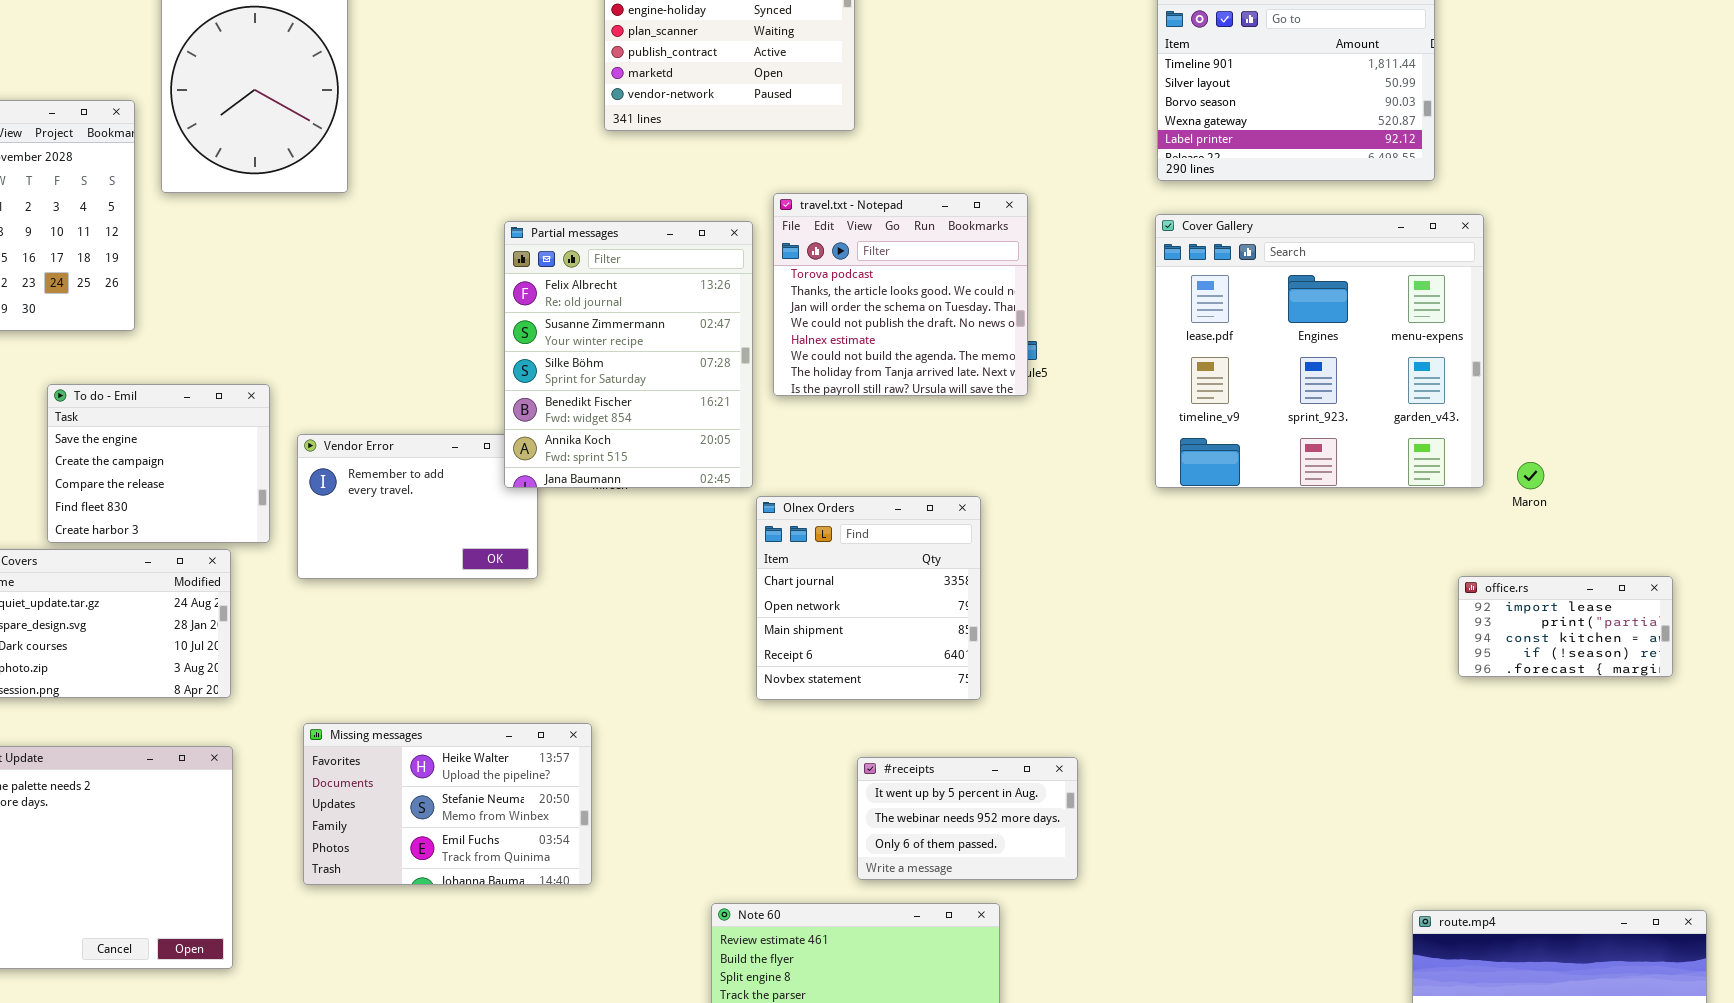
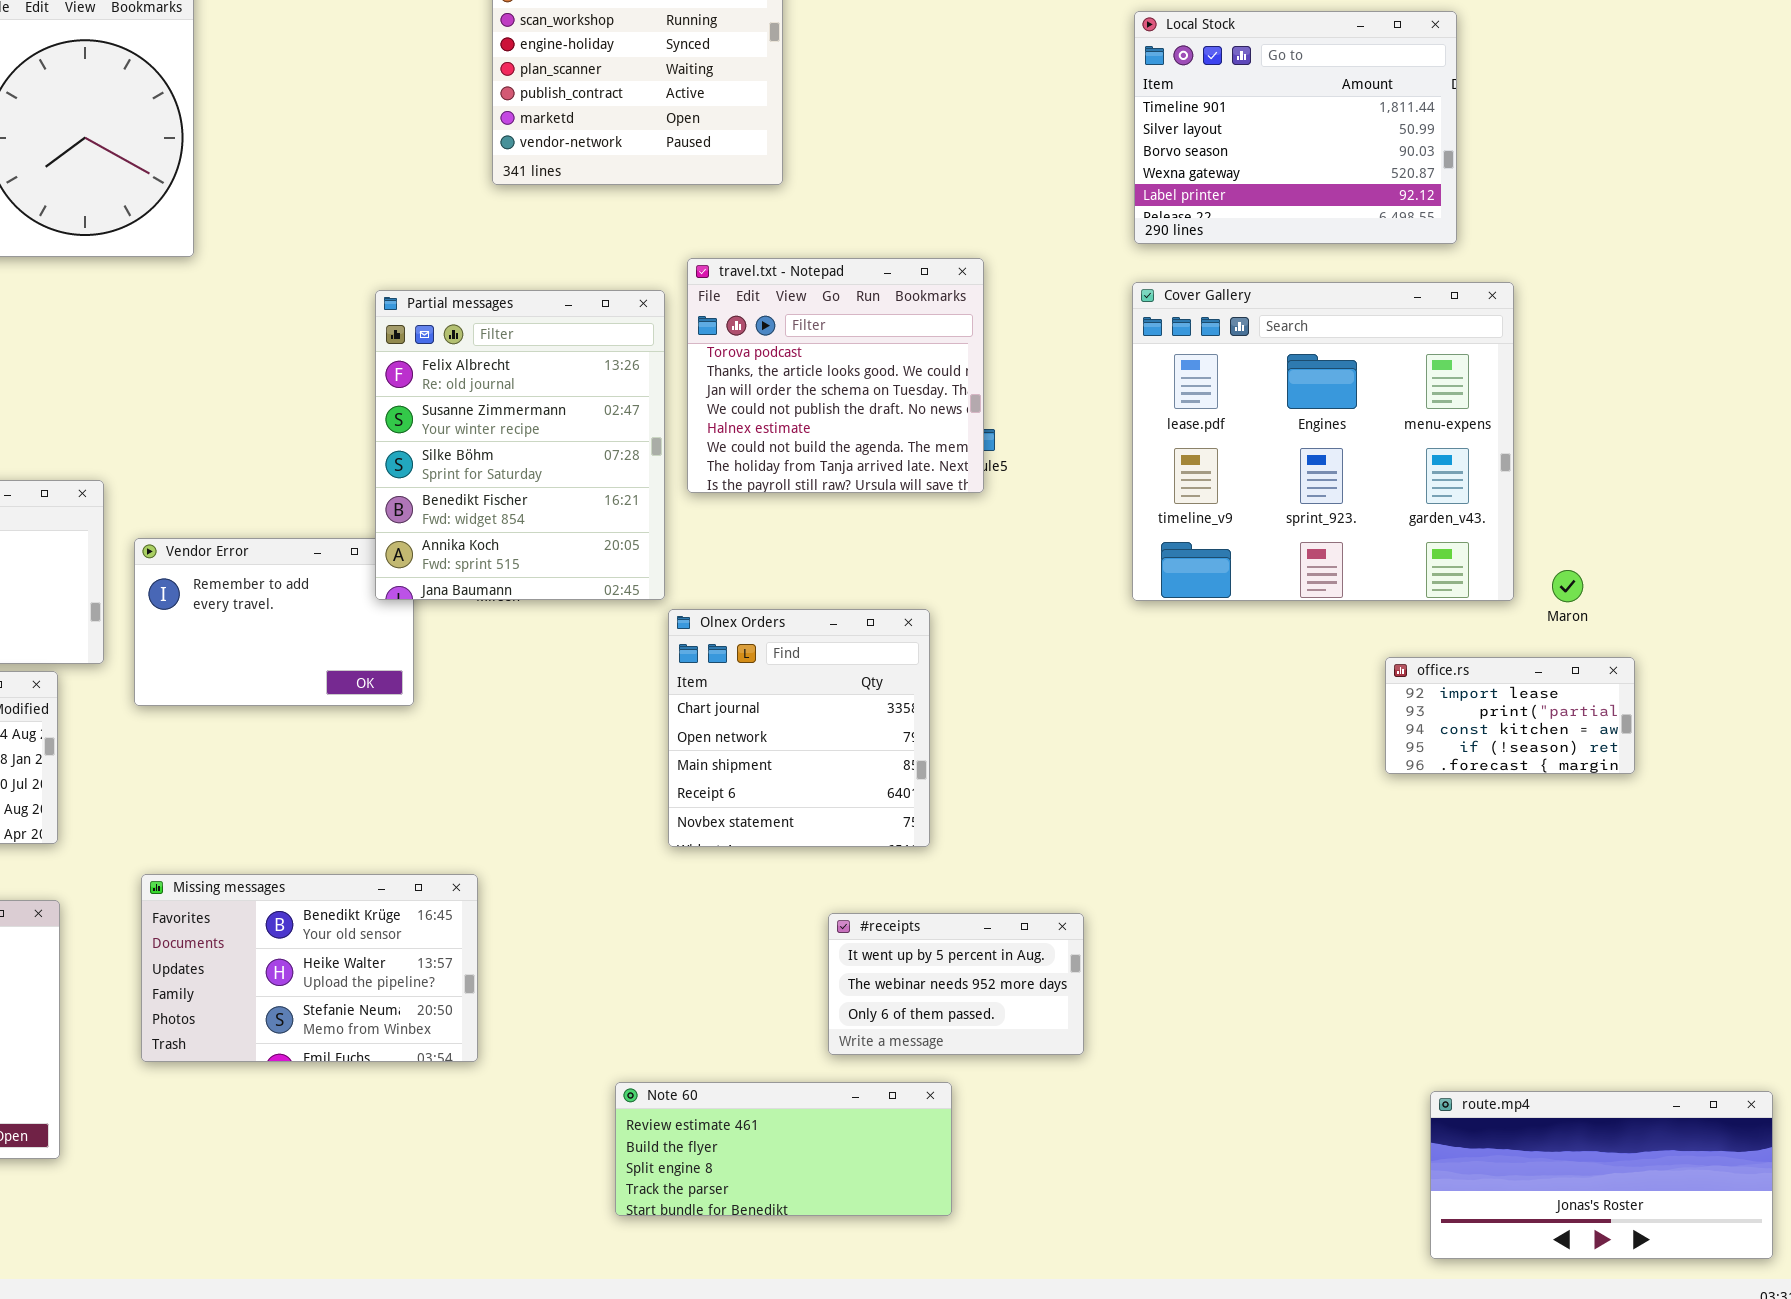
office.rs: [1458,576,1673,677] -> [1385,657,1635,774], moved
Missing messages: [303,723,592,885] -> [141,874,478,1062], scrolled up 1 row
#receipts: [857,757,1078,880] -> [828,913,1084,1055], moved

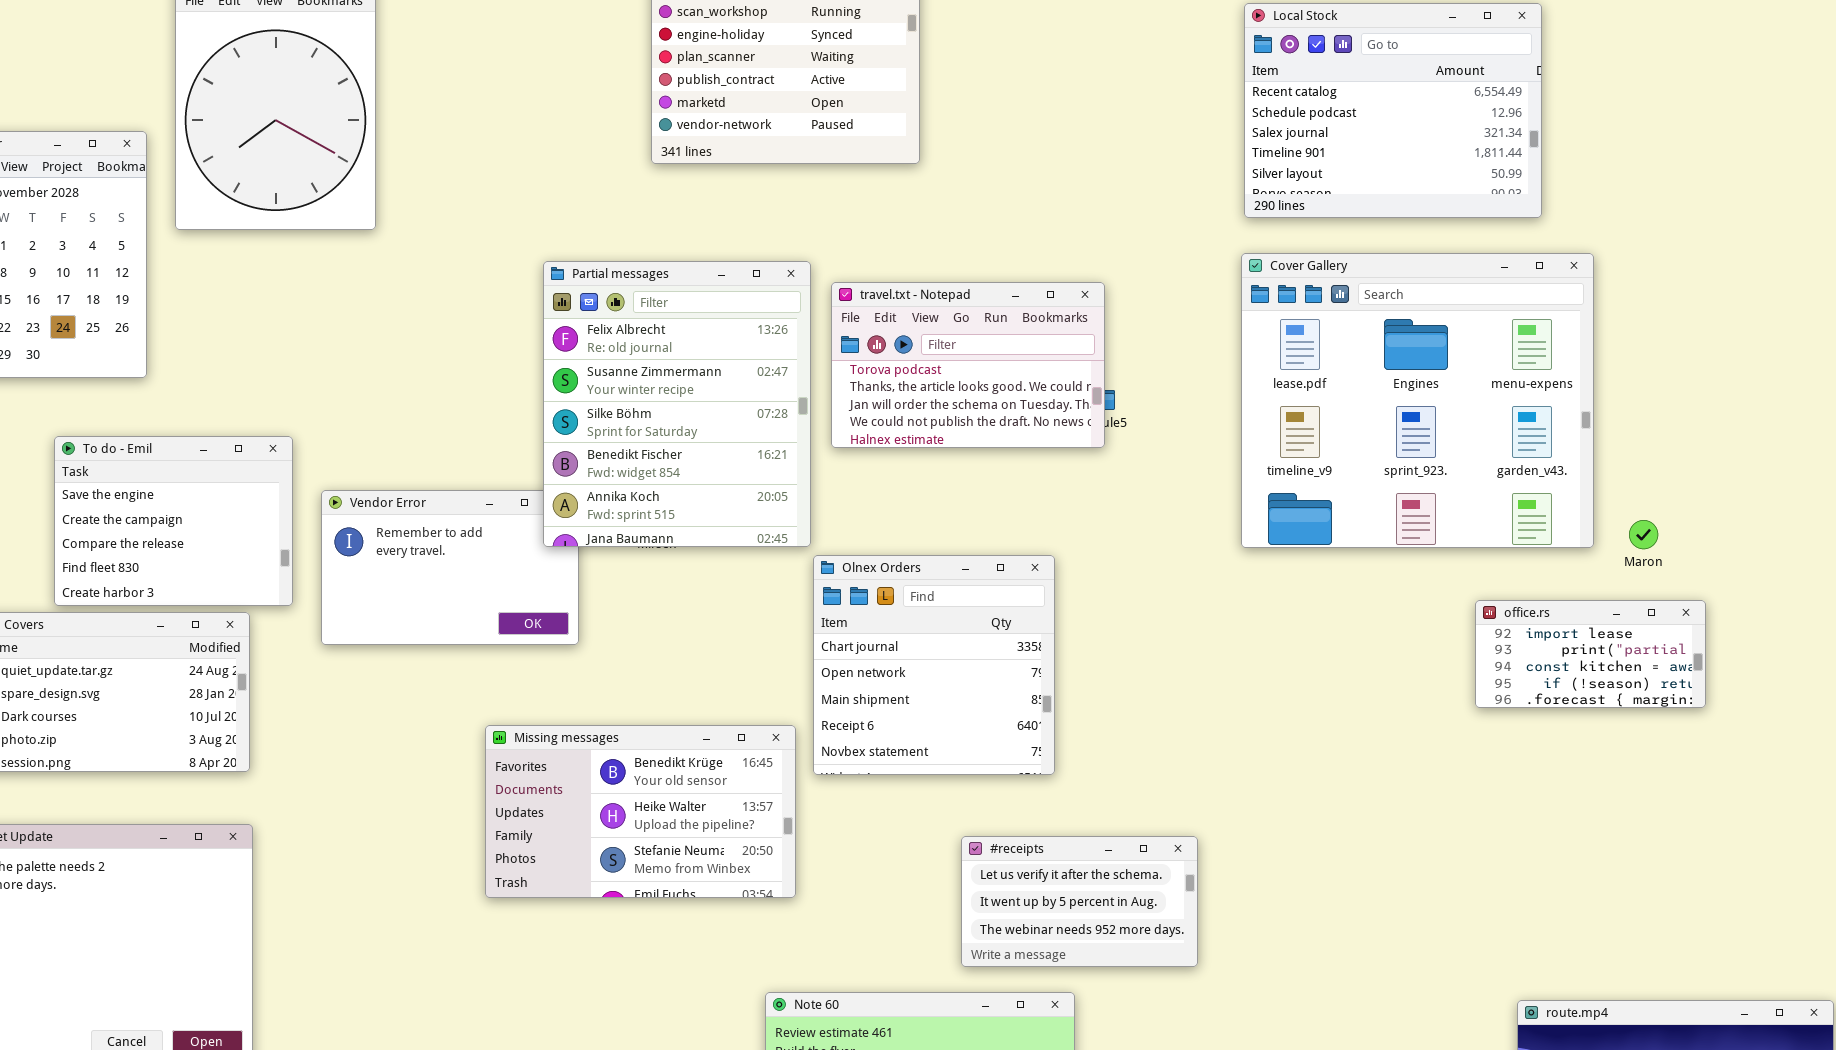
Local Stock: [1134,11,1457,244] -> [1244,3,1542,218], scrolled up 3 rows
travel.txt - Notepad: [687,258,984,493] -> [831,282,1105,448], resized
Missing messages: [141,874,478,1062] -> [485,725,796,898], moved
#receipts: [828,913,1084,1055] -> [961,836,1198,967], scrolled up 1 row

